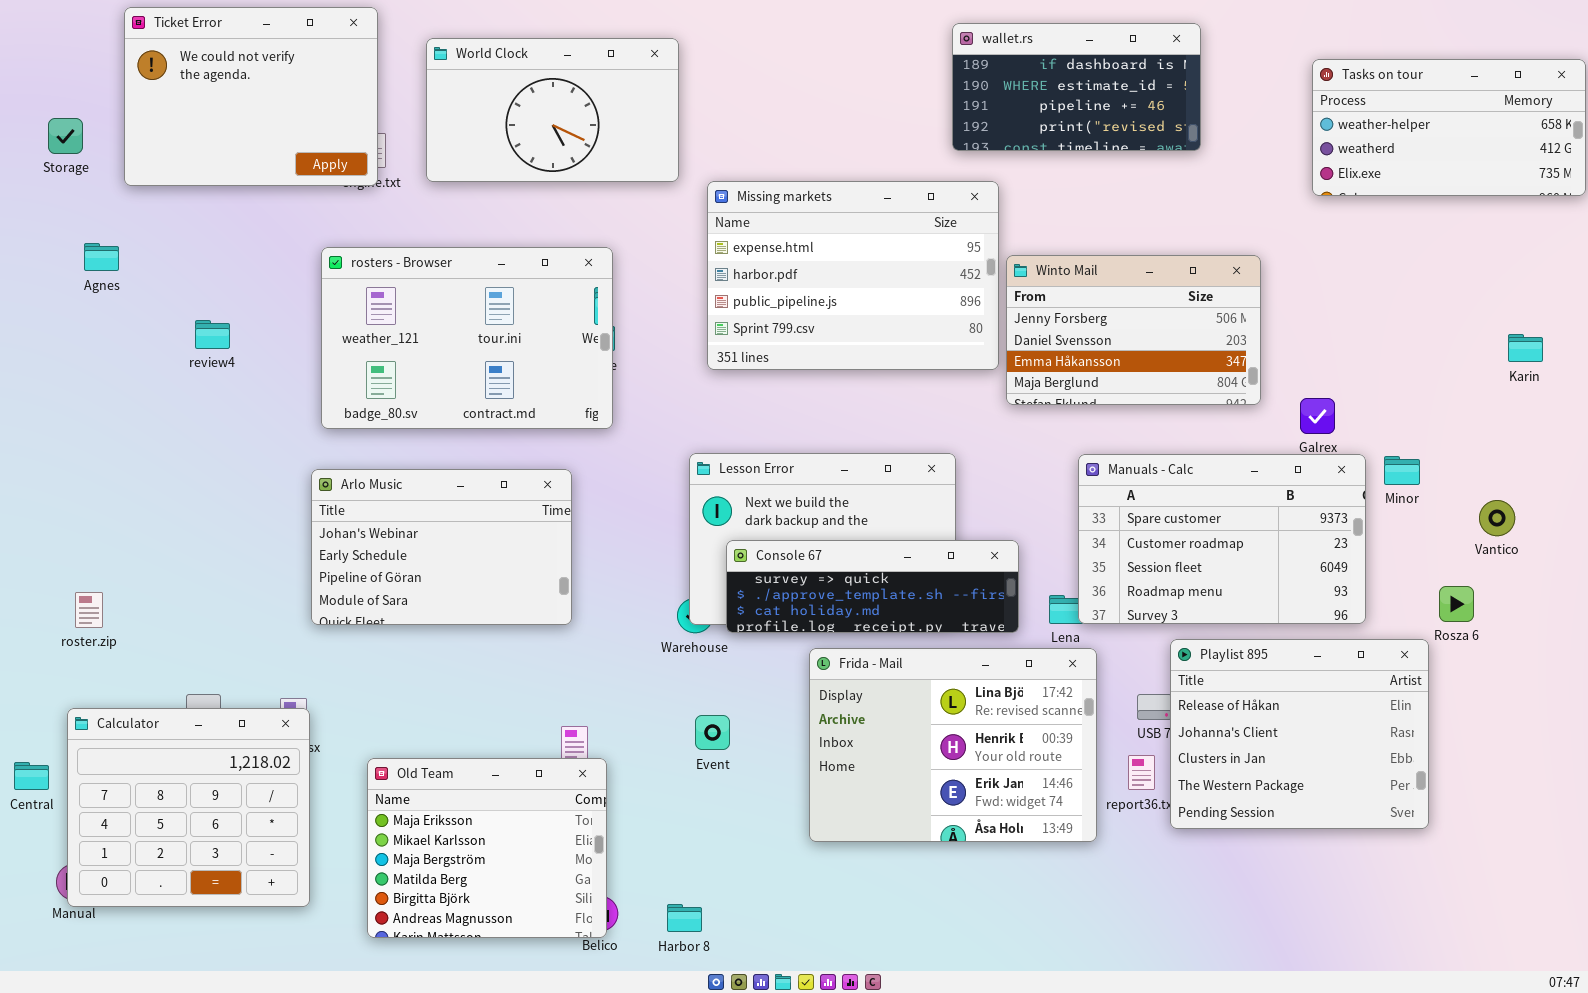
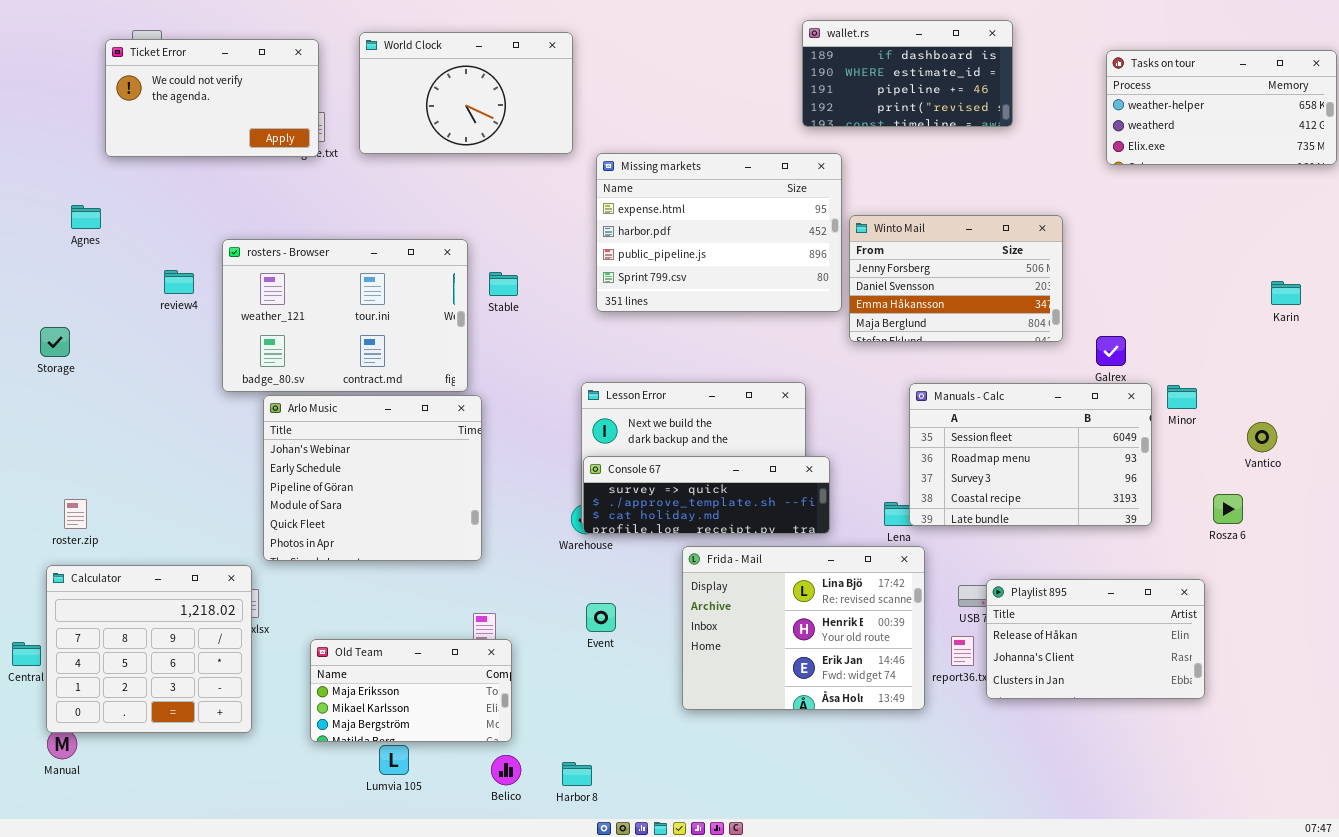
Ticket Error: [124,7,378,186] -> [105,39,319,157], resized
Storage: [48,118,83,154] -> [40,327,70,357], moved
rosters - Browser: [321,247,613,429] -> [222,239,468,392], moved
Manuals - Calc: [1078,454,1366,624] -> [909,383,1152,526], scrolled down 2 rows
Arlo Music: [311,469,572,625] -> [263,395,482,561], resized
Console 67: [726,540,1019,633] -> [583,456,830,534], moved
Playlist 895: [1170,639,1429,829] -> [986,579,1205,699], resized
Calculator: [67,708,310,907] -> [46,565,252,733], moved
Old Team: [367,758,607,938] -> [310,639,512,742], resized

